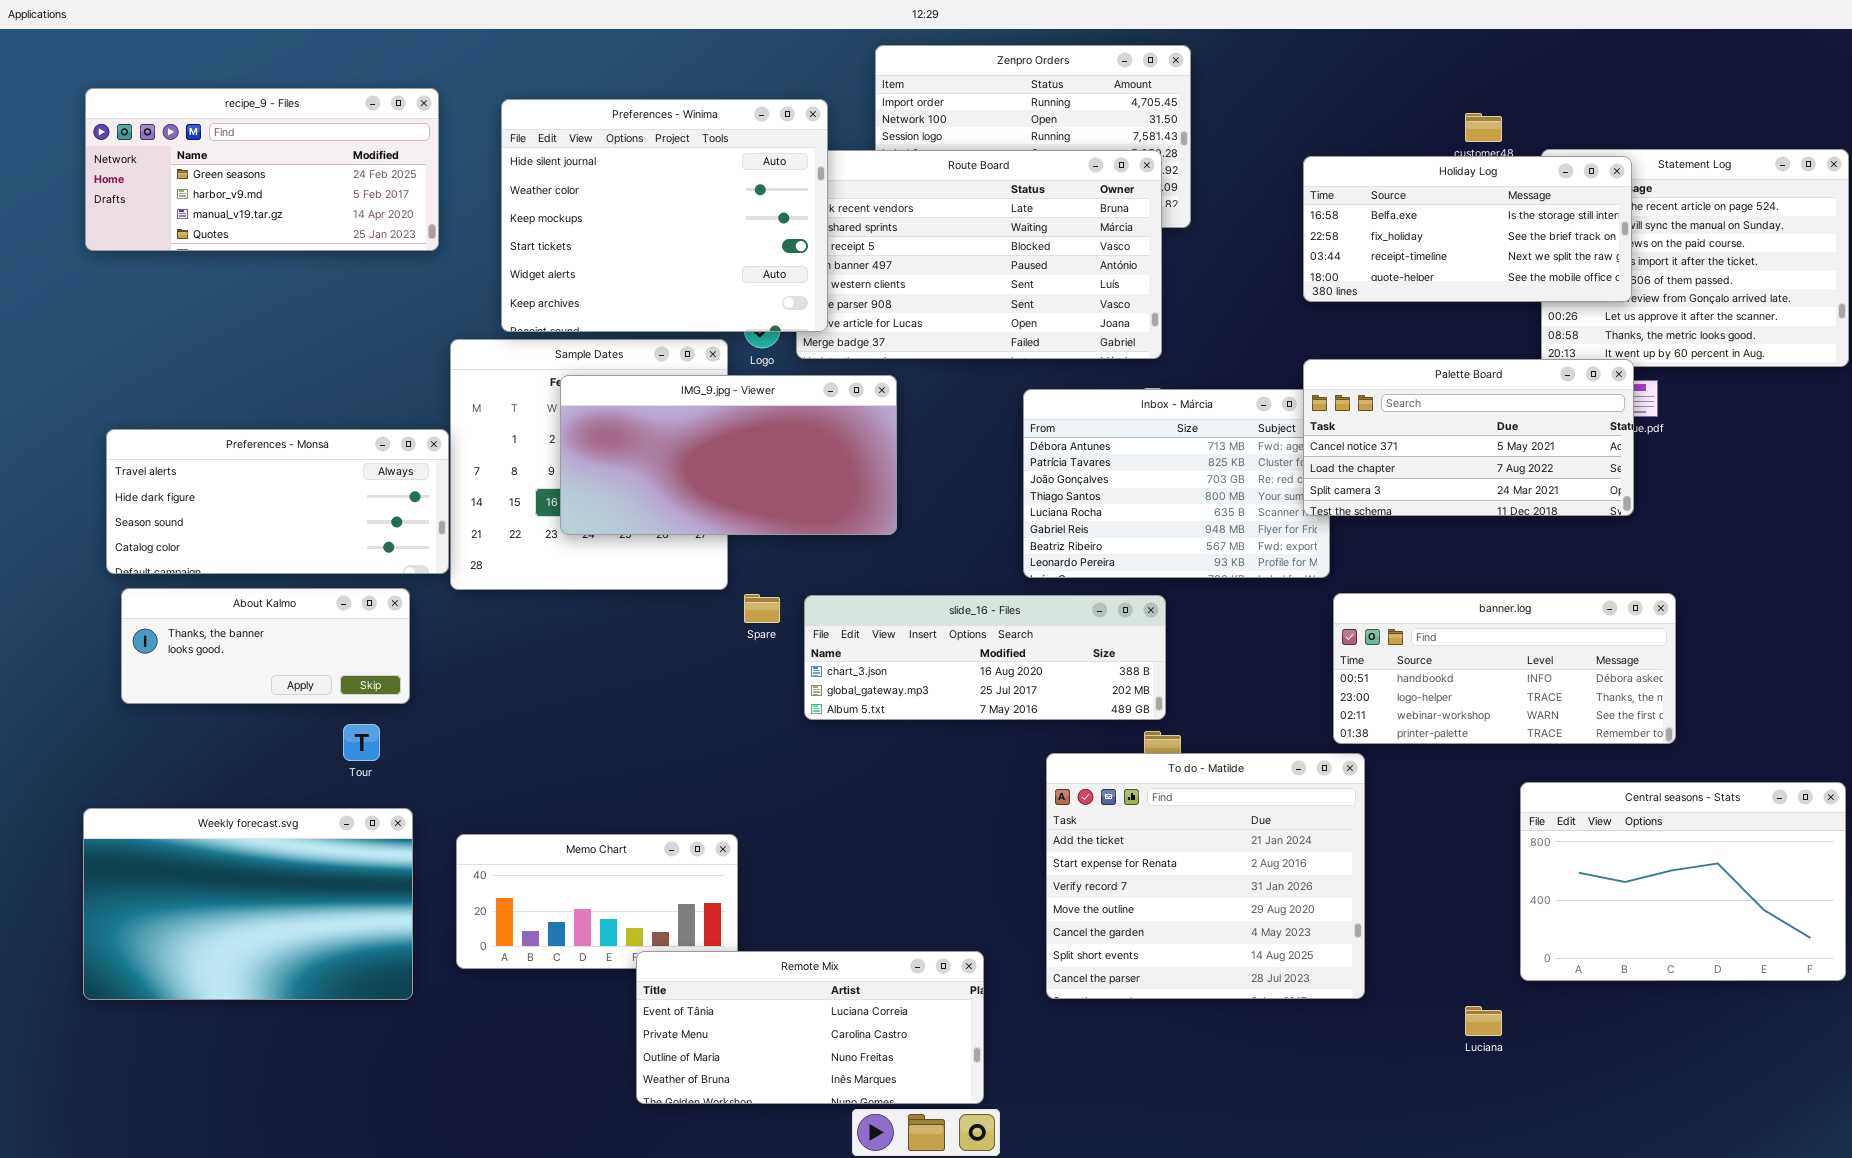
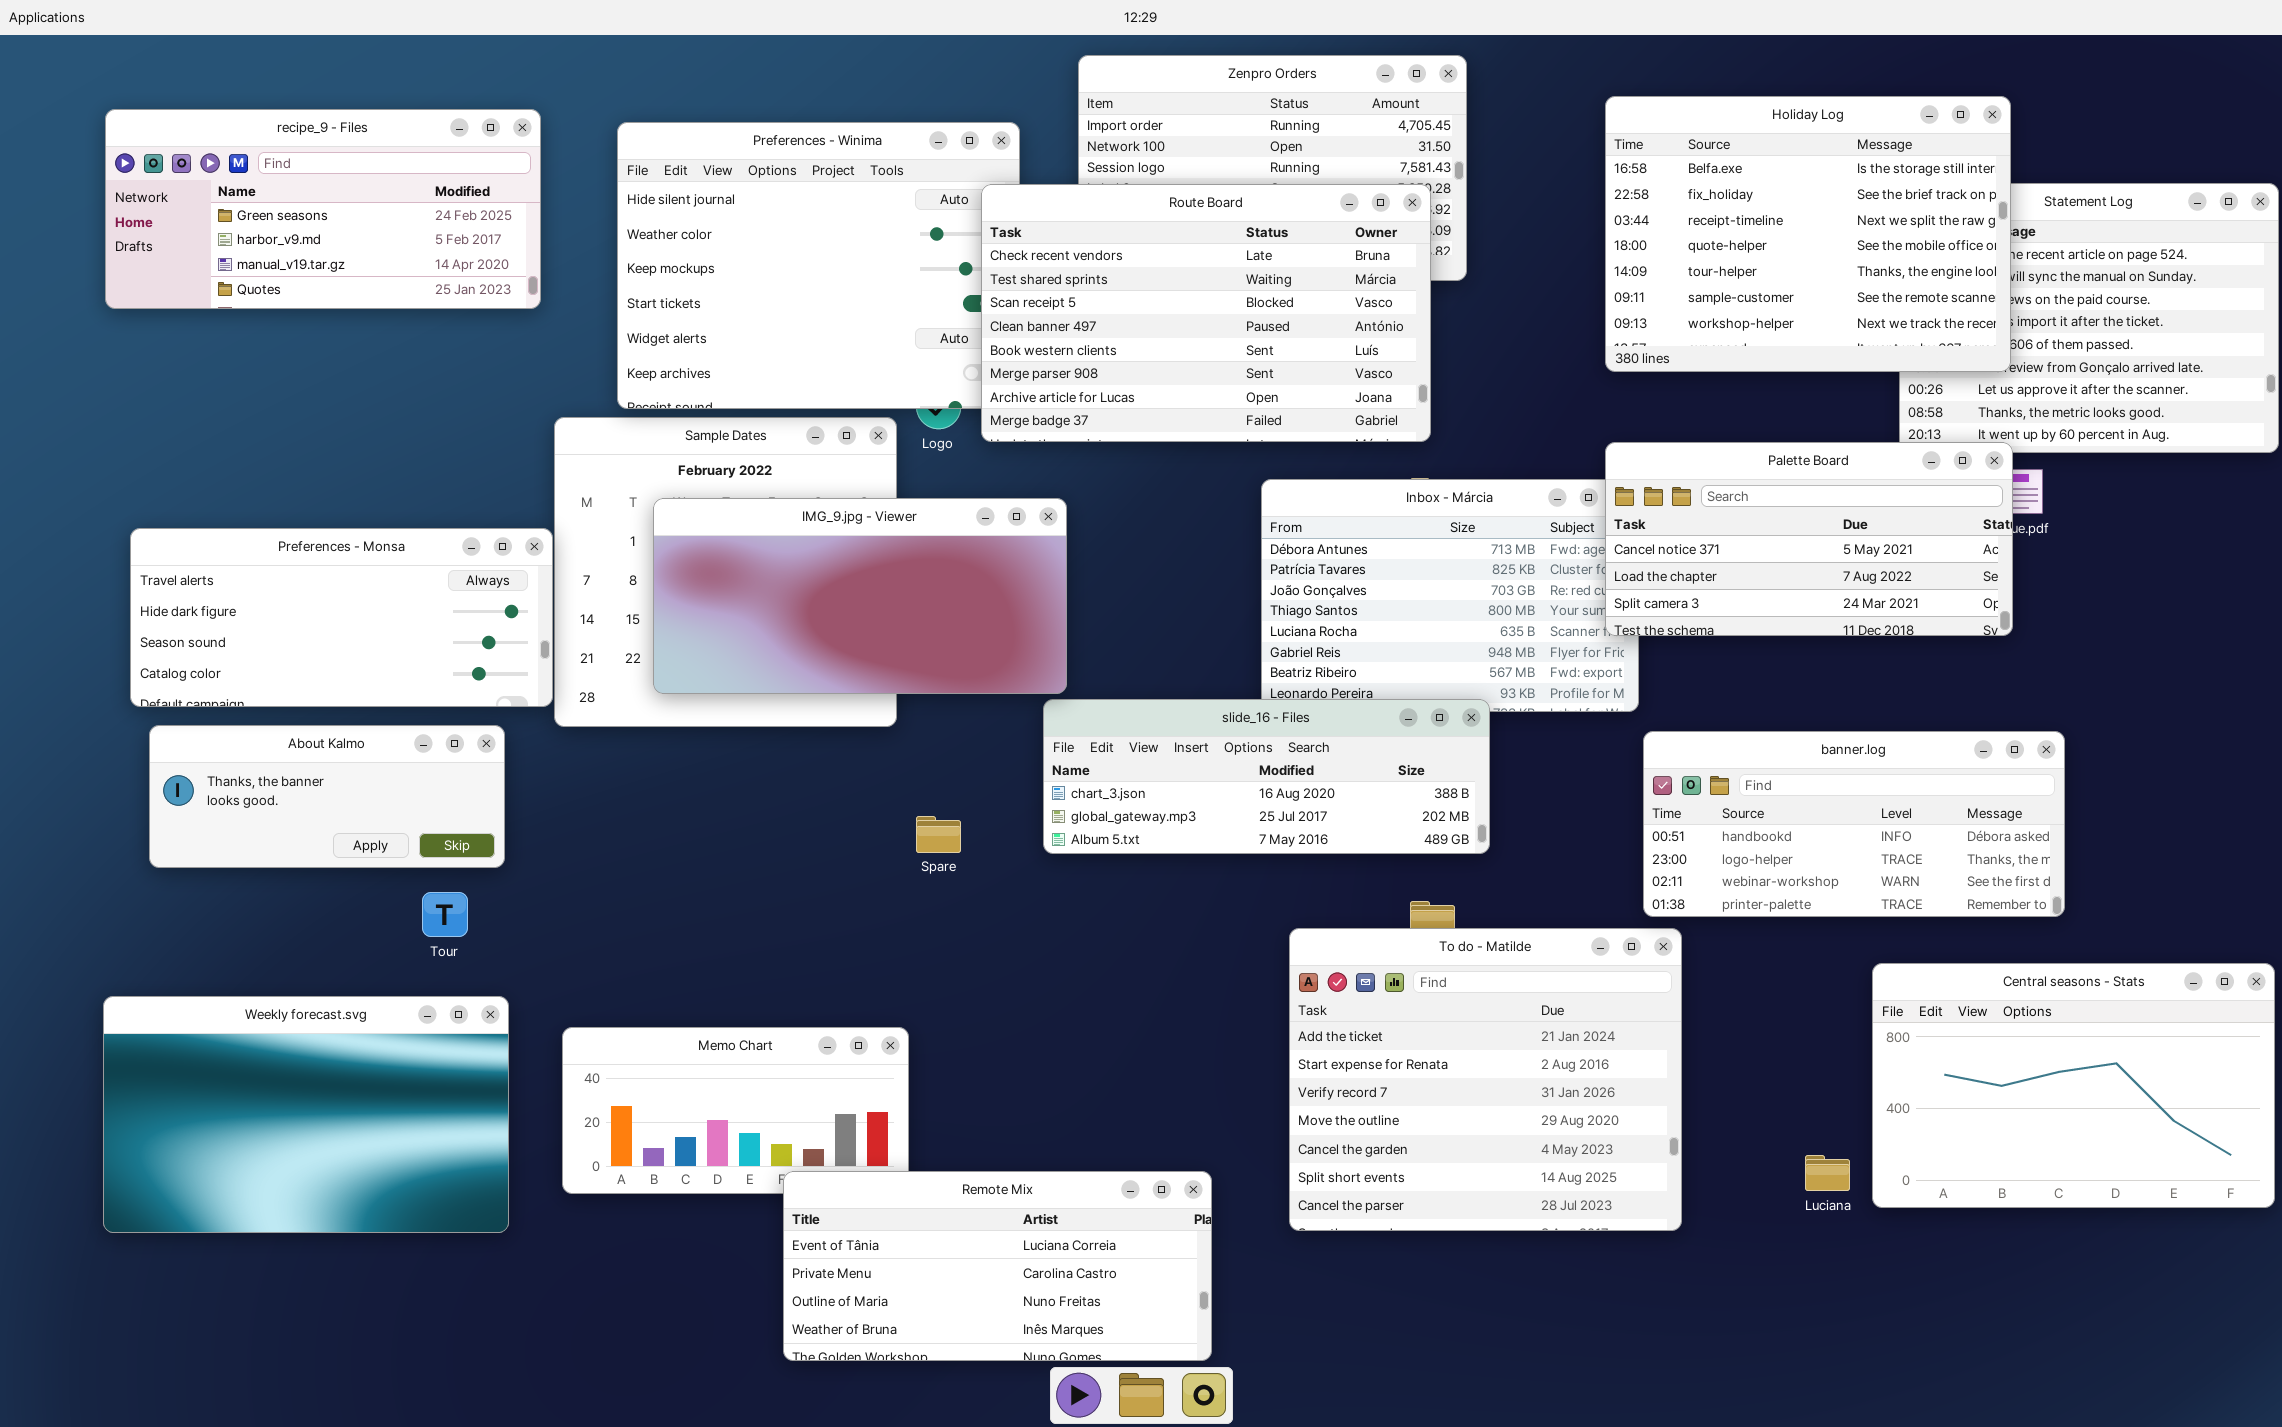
Route Board: [796,150,1162,359] -> [981,184,1431,442], raised
Holiday Log: [1303,156,1632,302] -> [1605,96,2011,372], resized
IMG_9.jpg - Viewer: [560,375,897,535] -> [653,498,1067,694], moved
Spare: [744,594,780,623] -> [916,816,961,853], moved
slide_16 - Files: [804,595,1166,720] -> [1043,699,1490,854], moved
Luciana: [1465,1006,1502,1036] -> [1805,1155,1850,1191], moved

